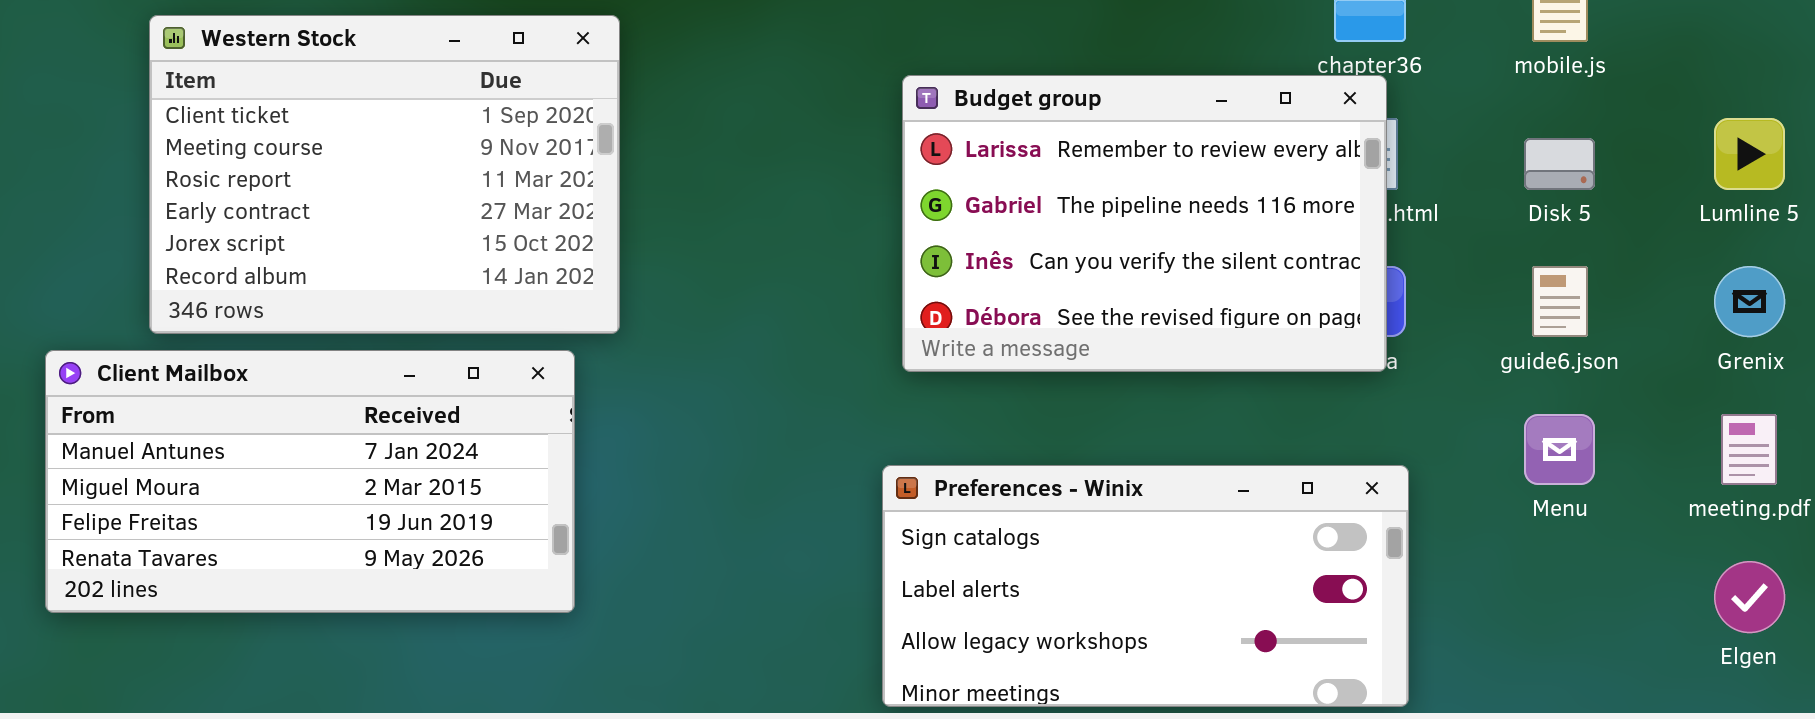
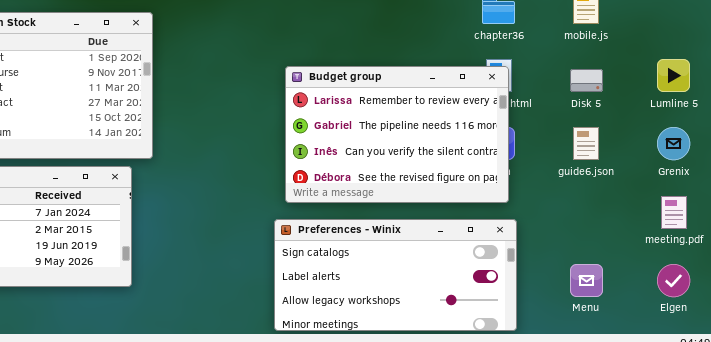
Budget group: [902,75,1387,372] -> [285,66,509,203], moved
Menu: [1524,414,1595,485] -> [570,264,603,297], moved

